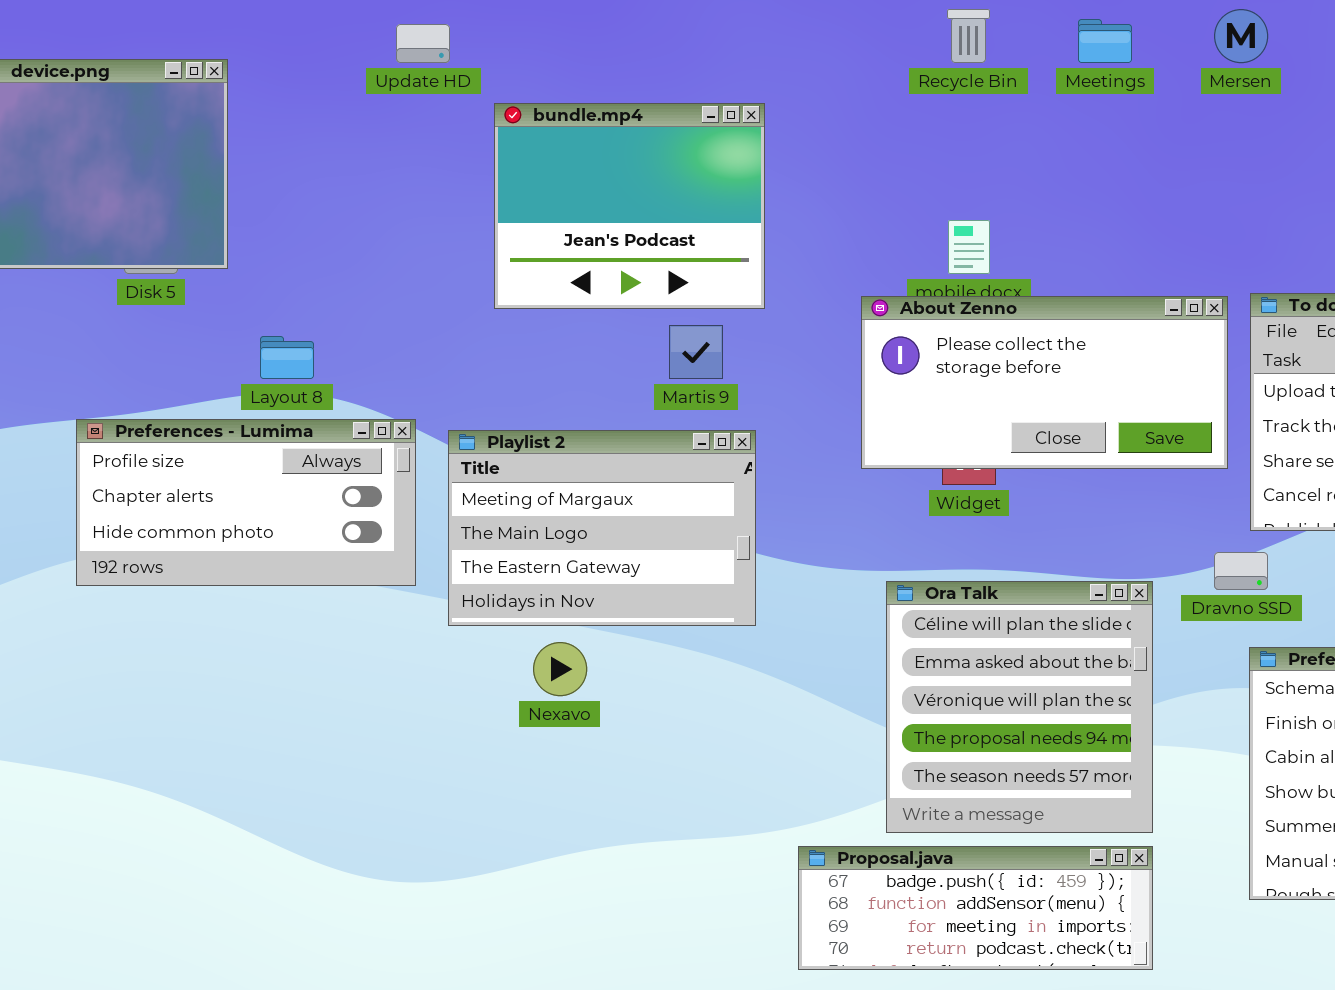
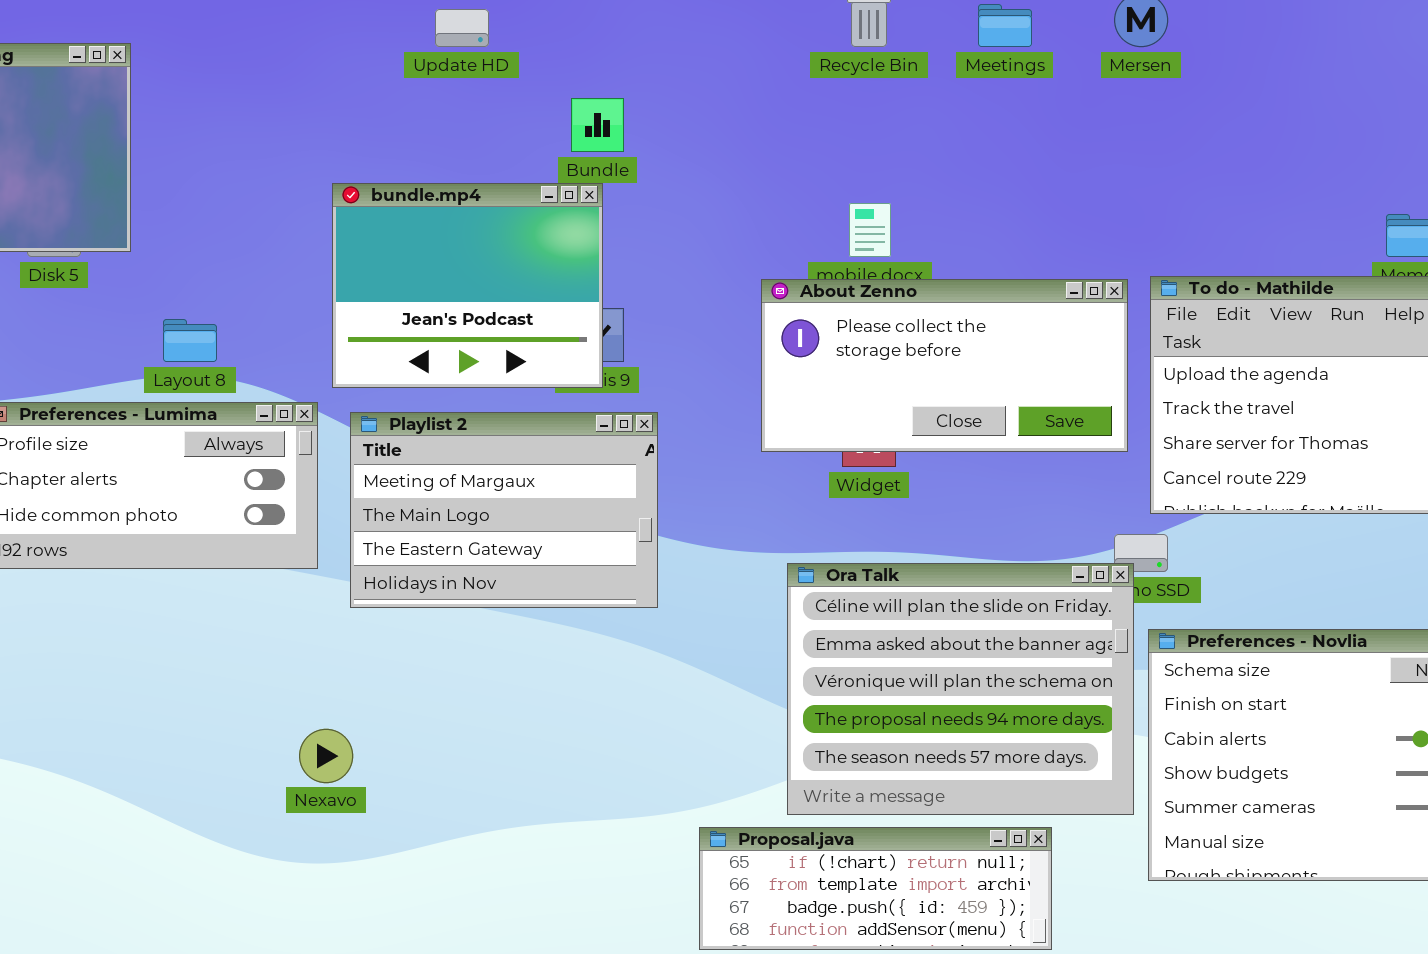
Update HD: [396,24,450,63] -> [435,9,489,47], moved
bundle.mp4: [494,103,765,309] -> [332,183,603,388], moved
Ora Talk: [886,581,1153,833] -> [787,563,1134,815], resized
Nexavo: [533,642,587,696] -> [299,729,353,783], moved
Proposal.java: [798,846,1153,970] -> [699,827,1052,950], scrolled up 2 rows

